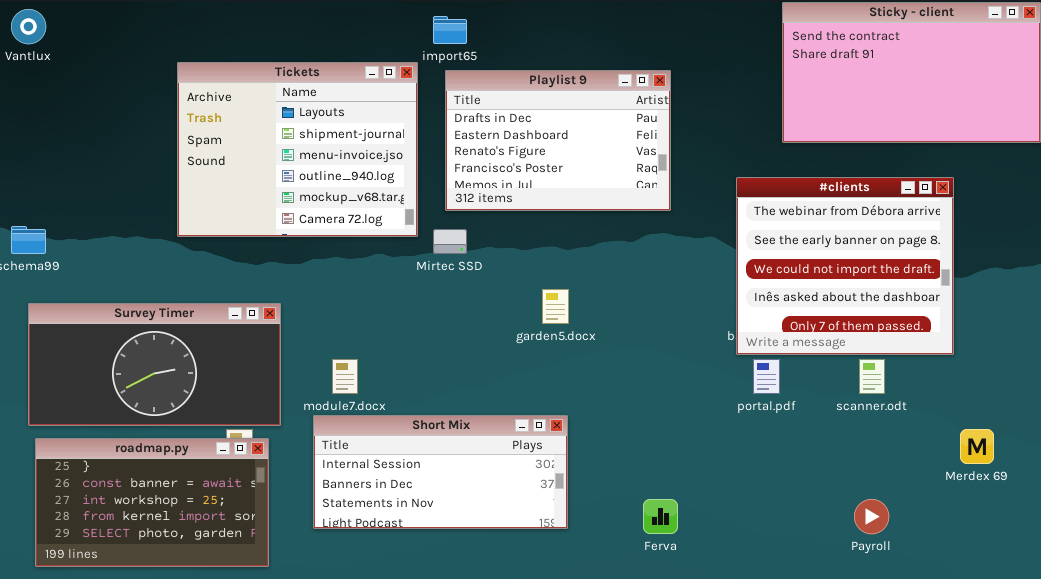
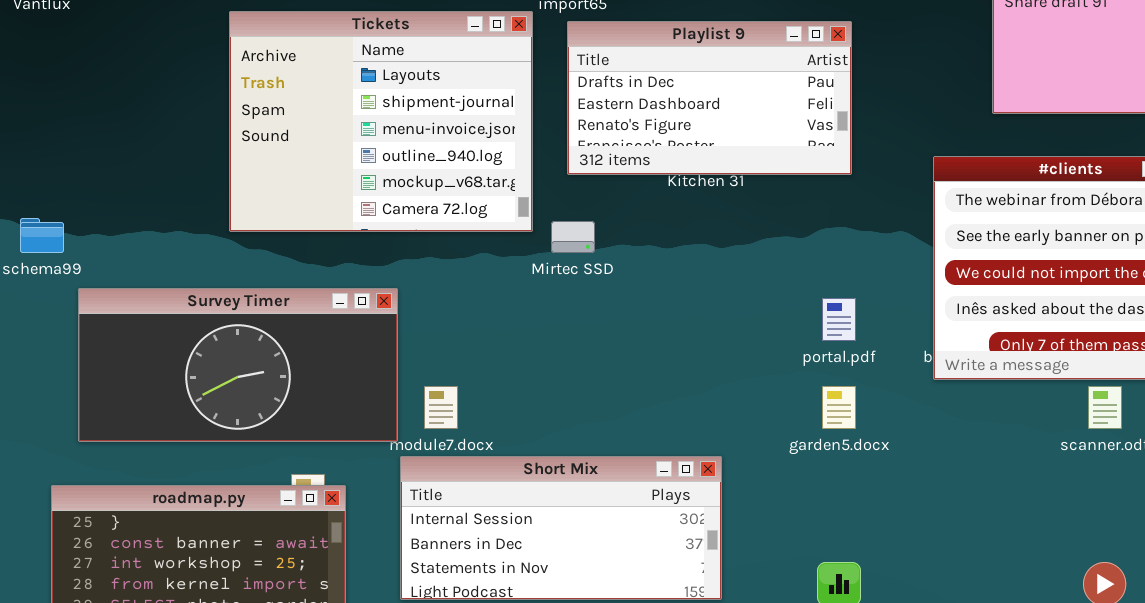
Playlist 9: [445,70,671,211] -> [567,21,852,175], resized
garden5.docx: [542,289,569,324] -> [822,386,856,429], moved
Survey Timer: [28,303,281,426] -> [78,288,398,442], moved
portal.pdf: [753,359,780,394] -> [822,298,856,341], moved

